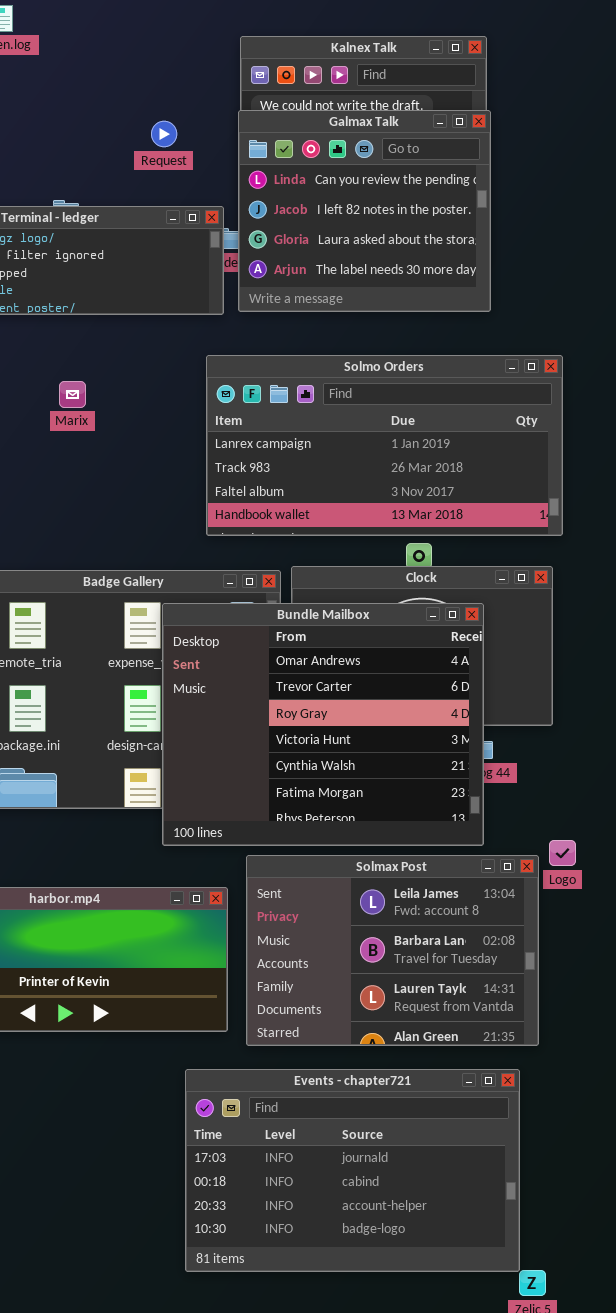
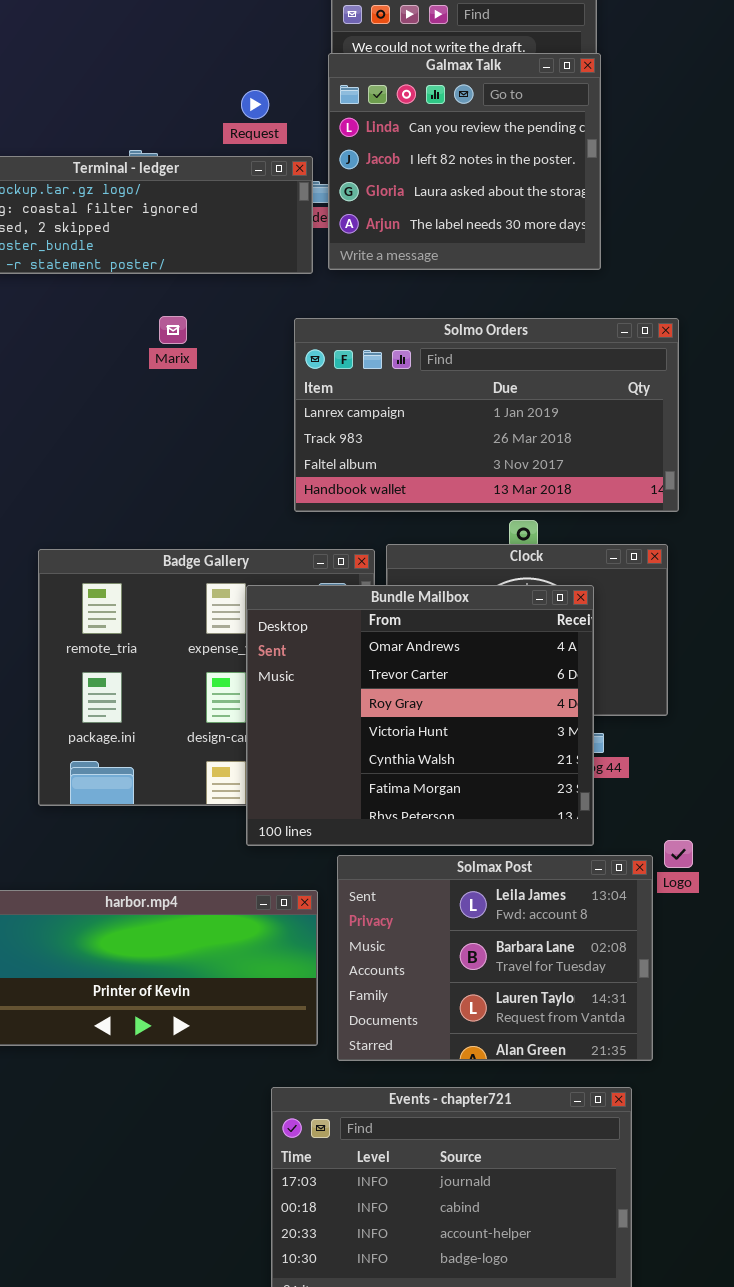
Request: [151,121,177,147] -> [241,90,269,119], moved
Marix: [59,381,86,408] -> [159,316,187,344], moved

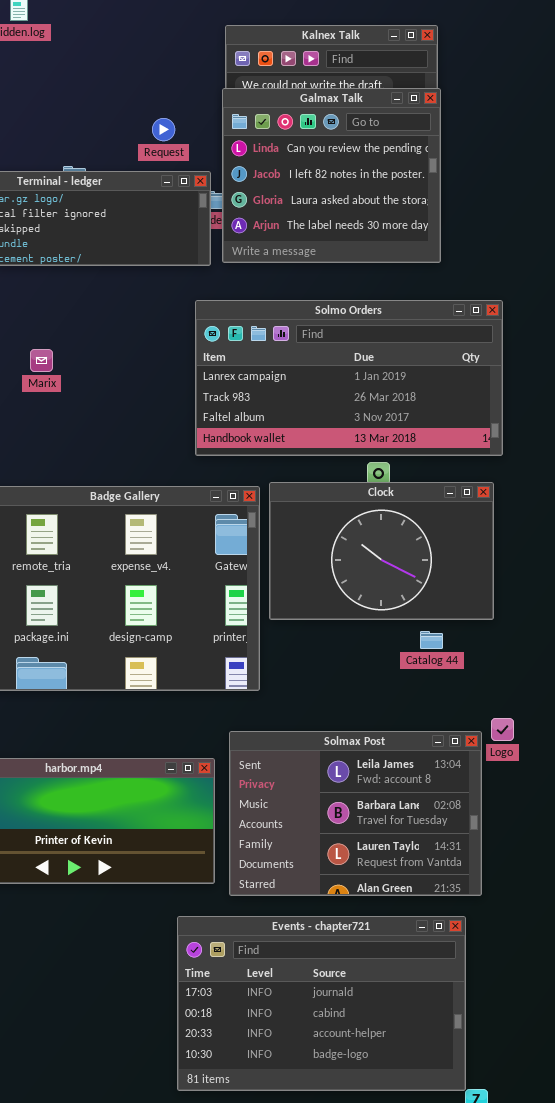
Marix: [159,316,187,344] -> [30,349,53,372], moved
Bundle Mailbox: [246,585,594,846] -> none, closed

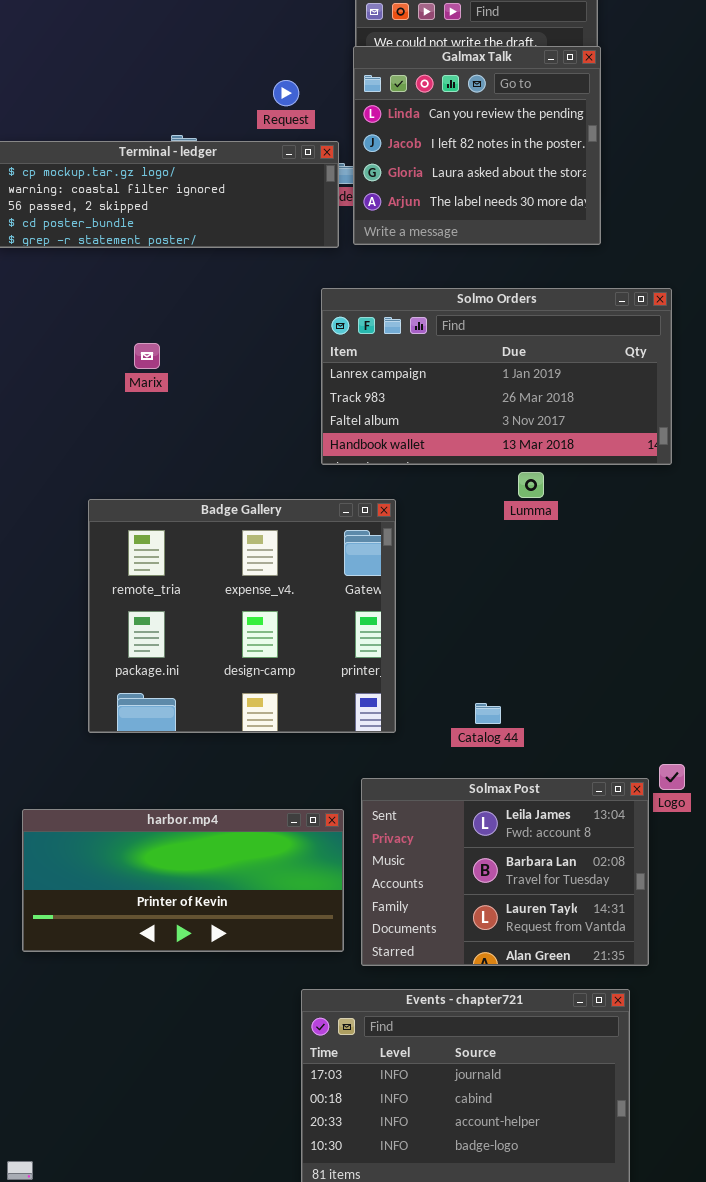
Clock: [269,482,494,620] -> none, closed
Catalog 44: [420,631,443,649] -> [475,703,501,724], moved

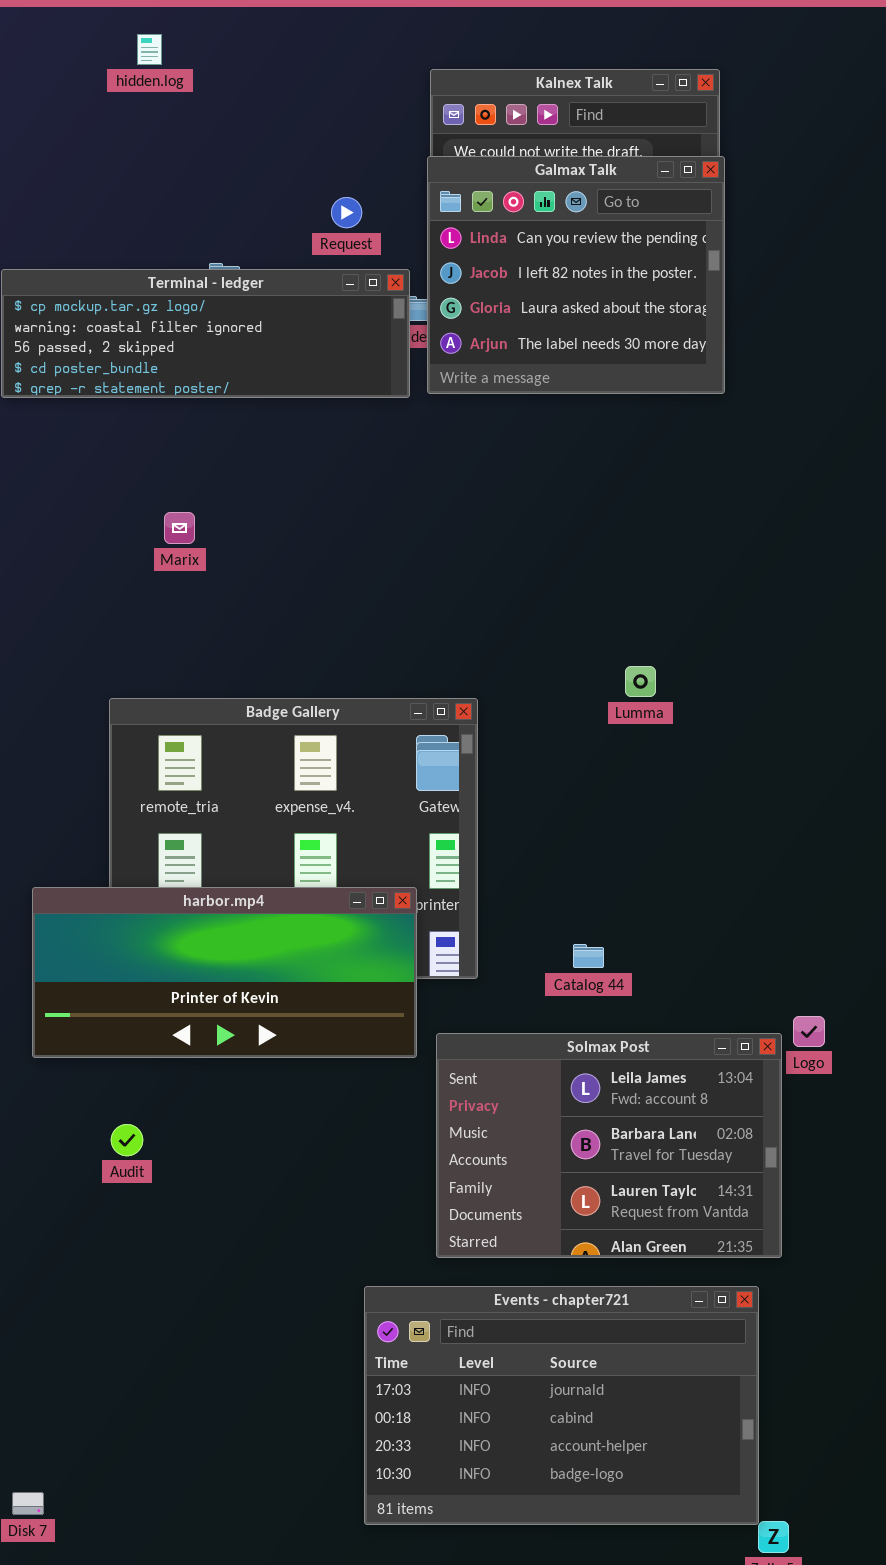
Solmo Orders: [321,288,672,465] -> none, closed
harbor.mp4: [22,809,344,952] -> [32,887,417,1058], moved

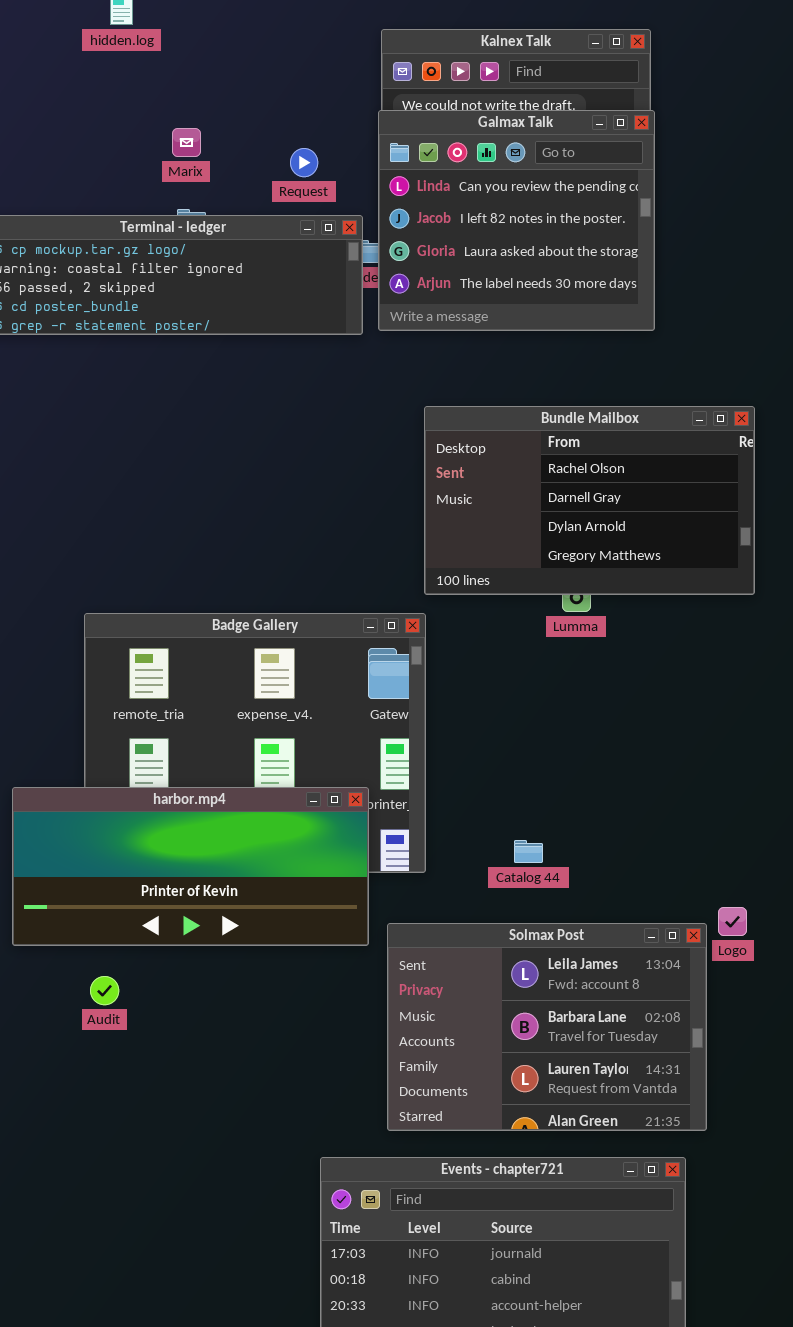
Bundle Mailbox: none -> [424,406,755,595], opened
Marix: [164,512,195,544] -> [172,128,201,157], moved
Audit: [111,1124,143,1156] -> [90,976,119,1005], moved

